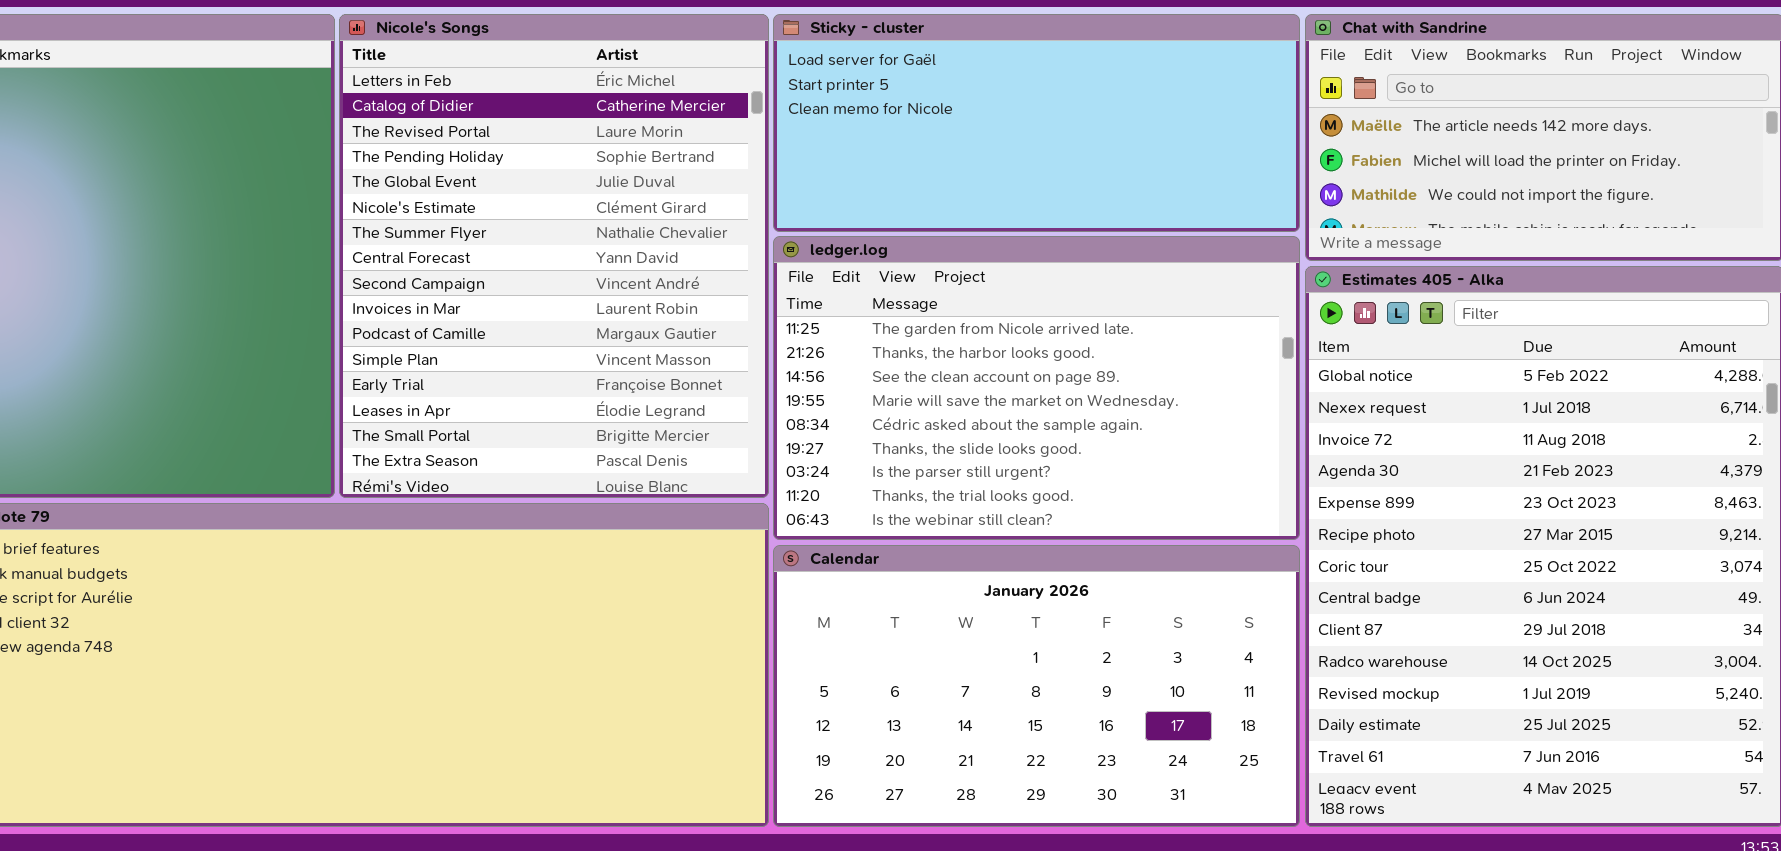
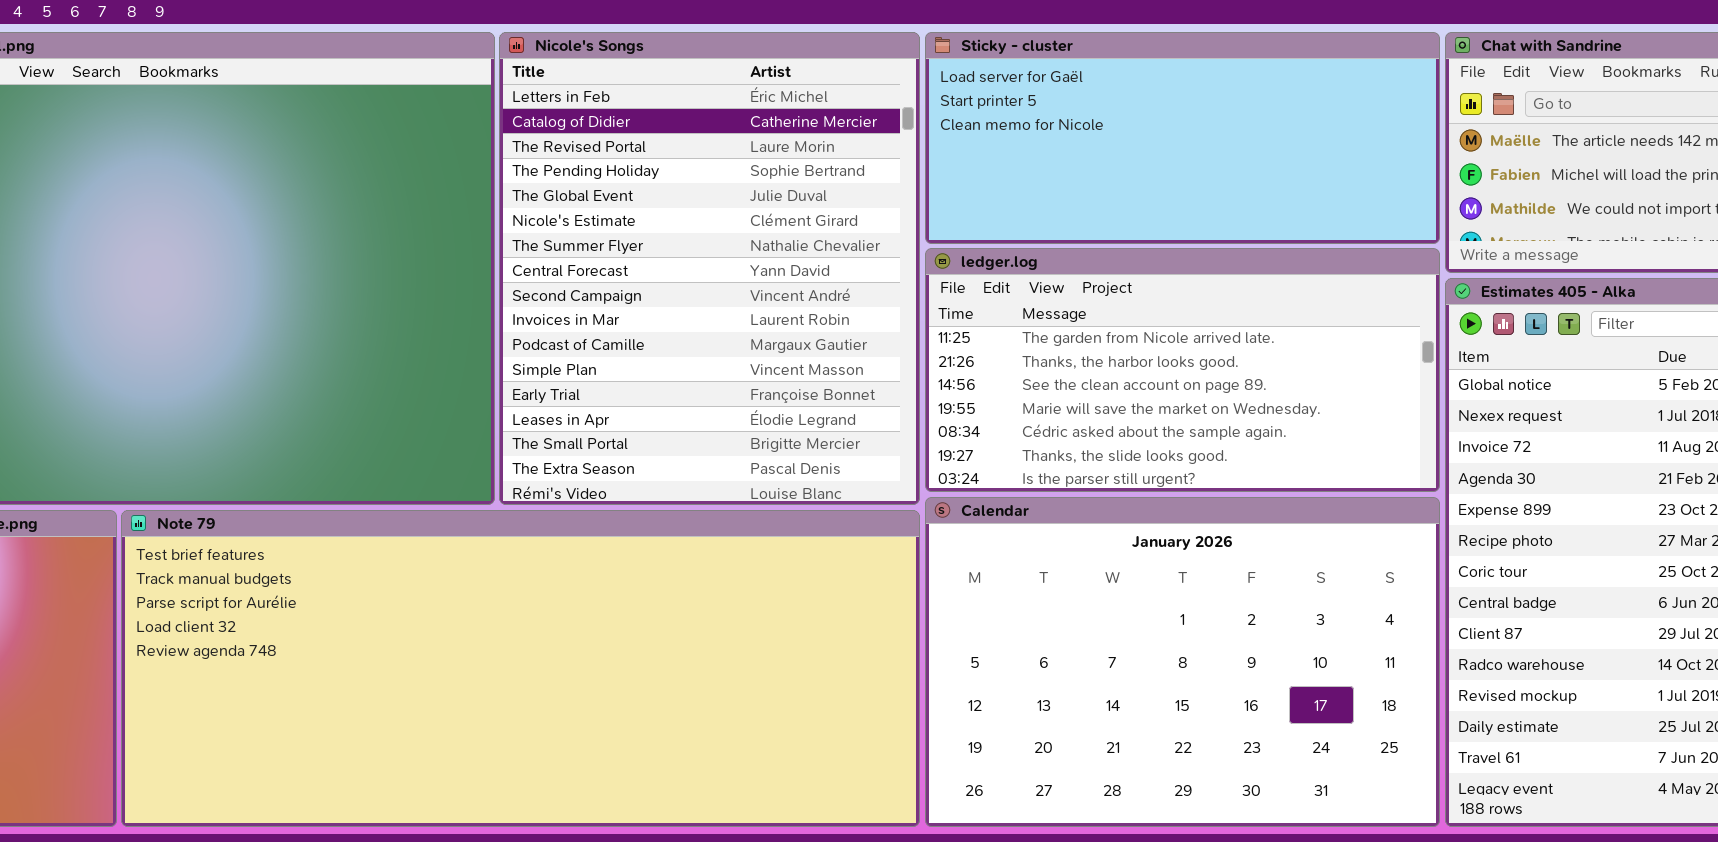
ledger.log: [773,236,1300,540] -> [925,248,1440,492], resized
Calendar: [773,545,1300,827] -> [925,497,1440,827], resized

